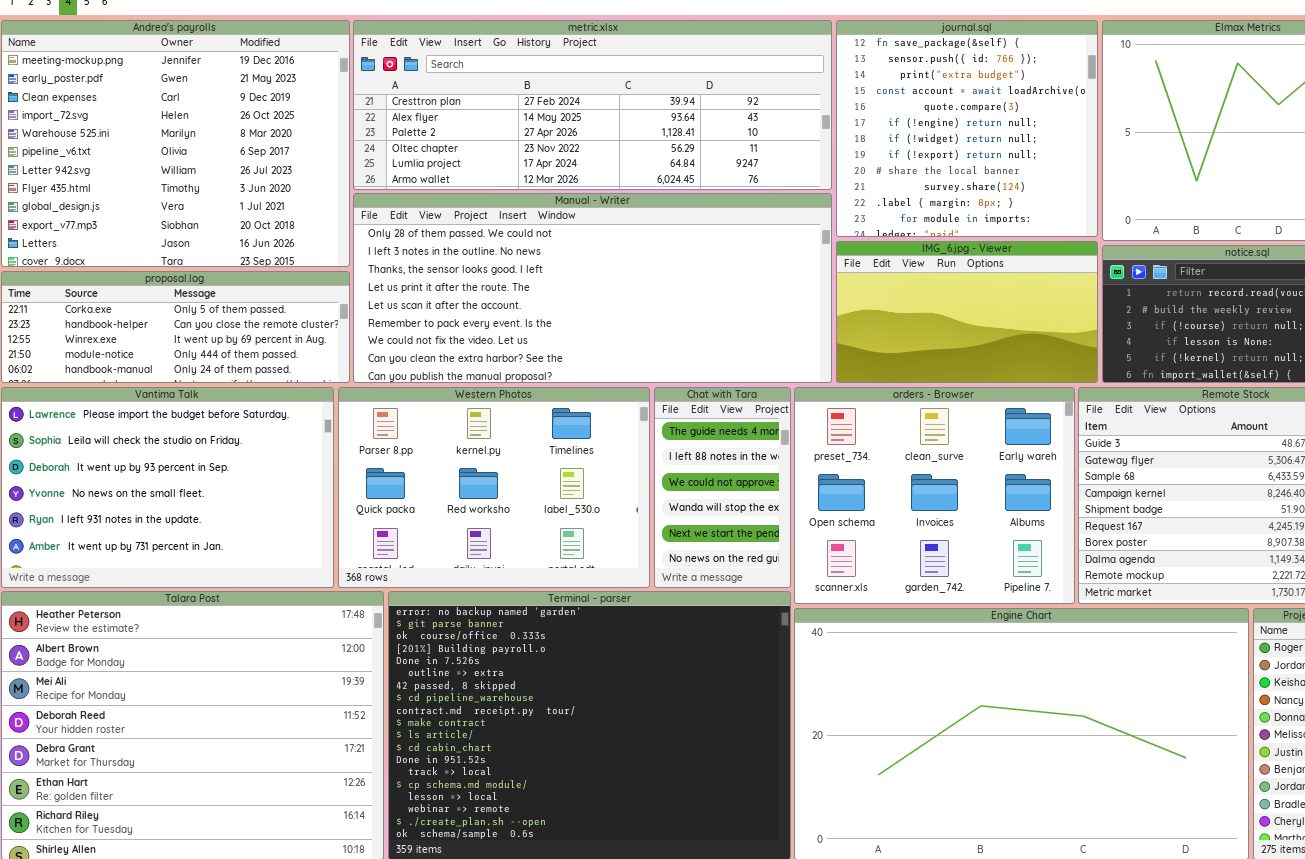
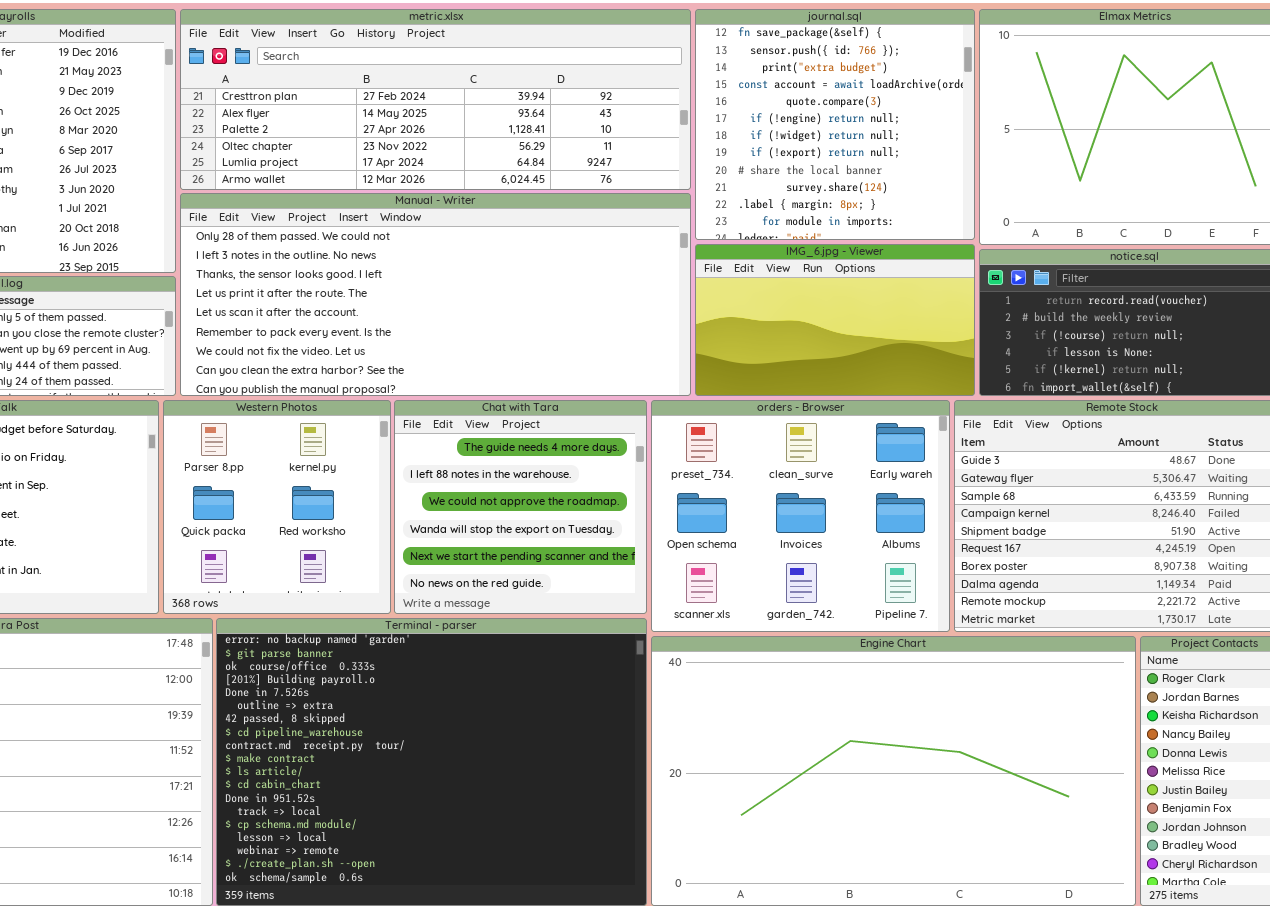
Western Photos: [338,387,650,588] -> [163,400,391,614], resized
Chat with Tara: [654,387,791,588] -> [394,400,647,614], resized

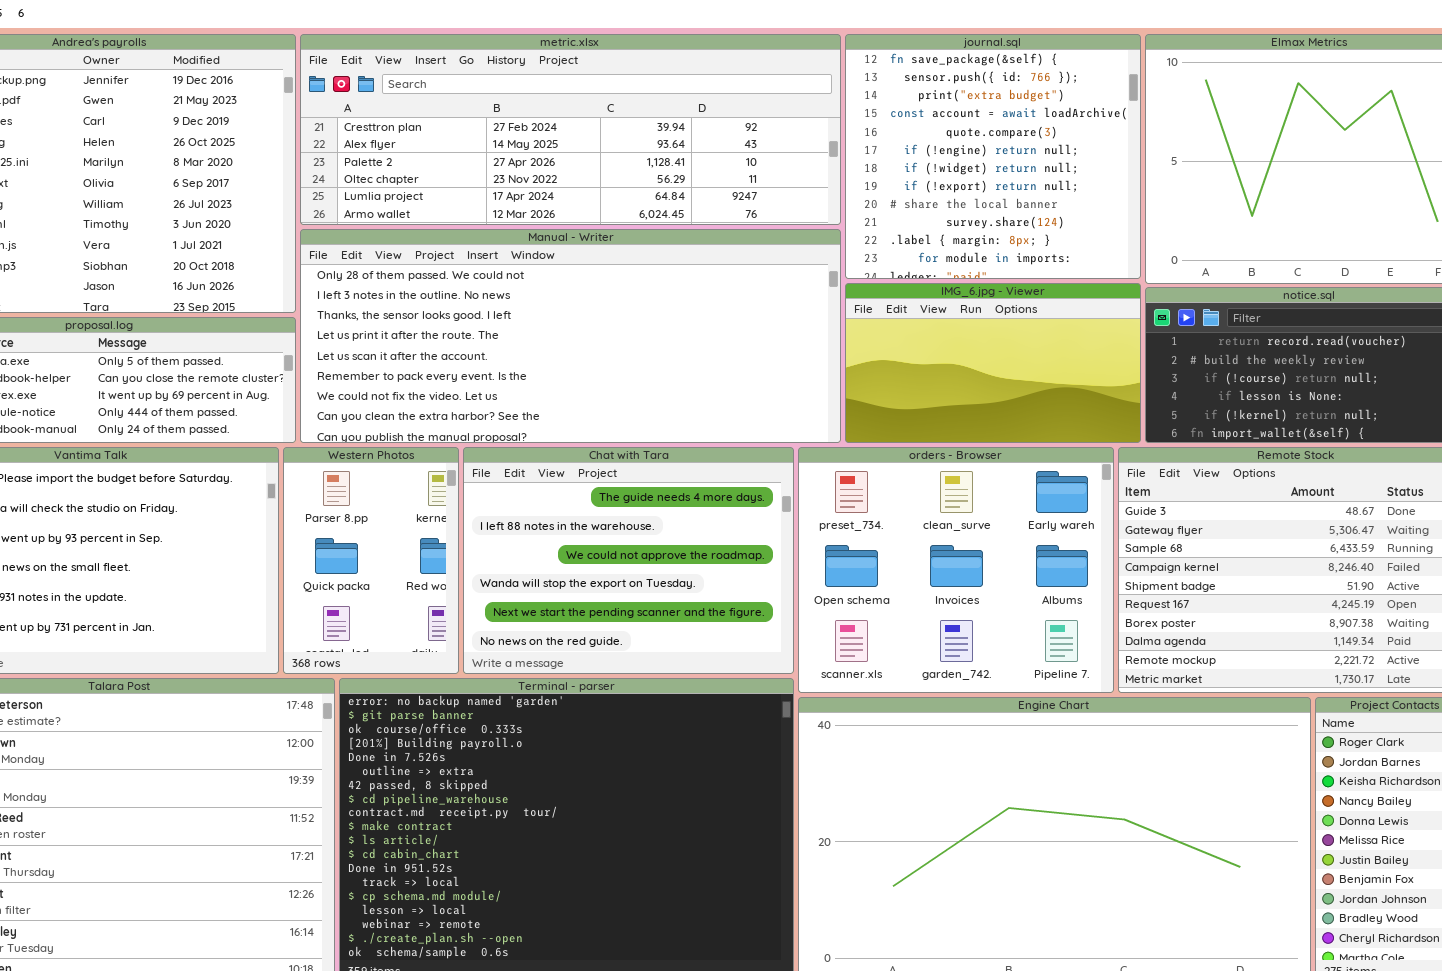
Western Photos: [163,400,391,614] -> [283,447,459,674], resized
Chat with Tara: [394,400,647,614] -> [463,447,794,674], resized

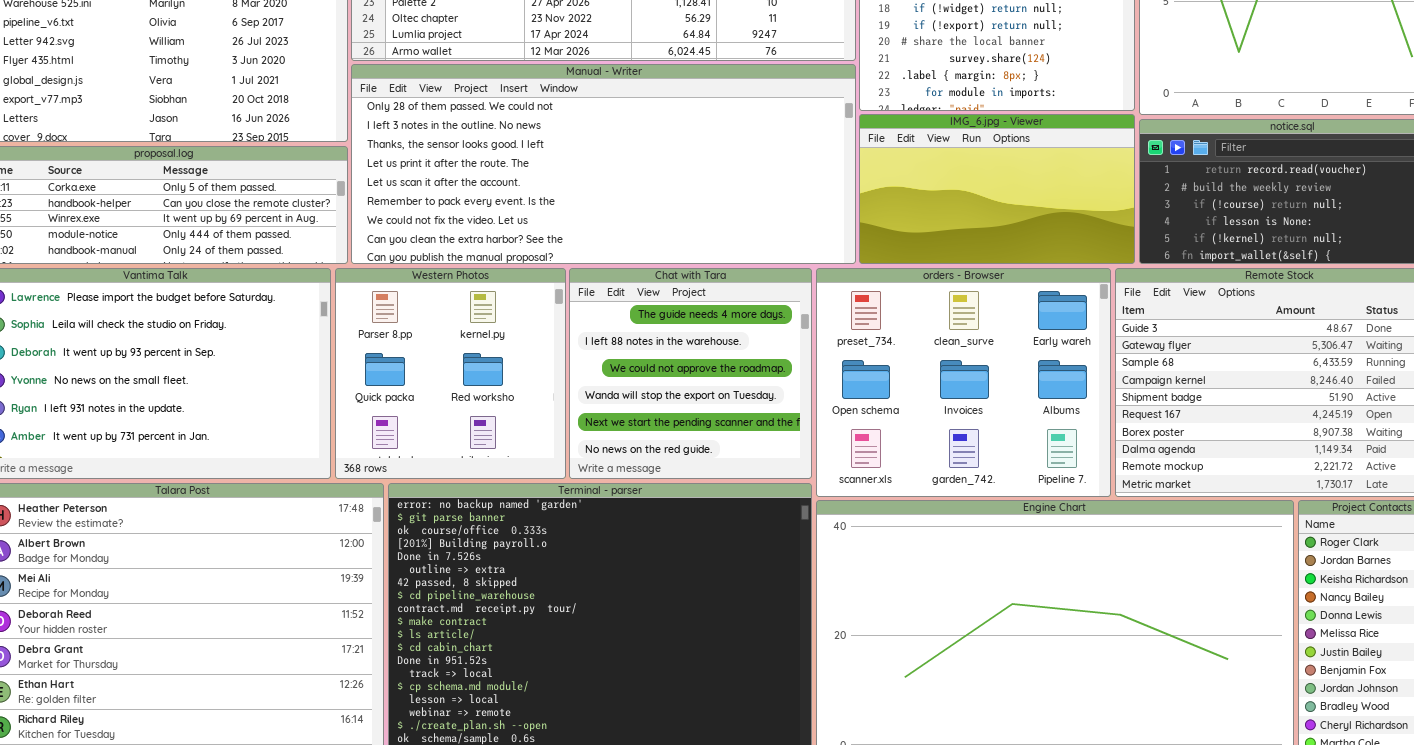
Western Photos: [283,447,459,674] -> [335,268,566,479], resized
Chat with Tara: [463,447,794,674] -> [569,268,812,479], resized

